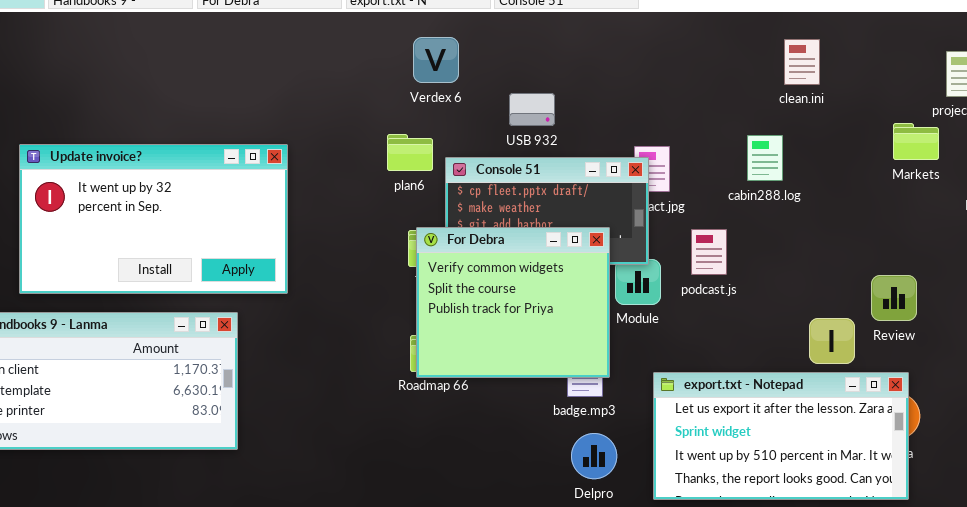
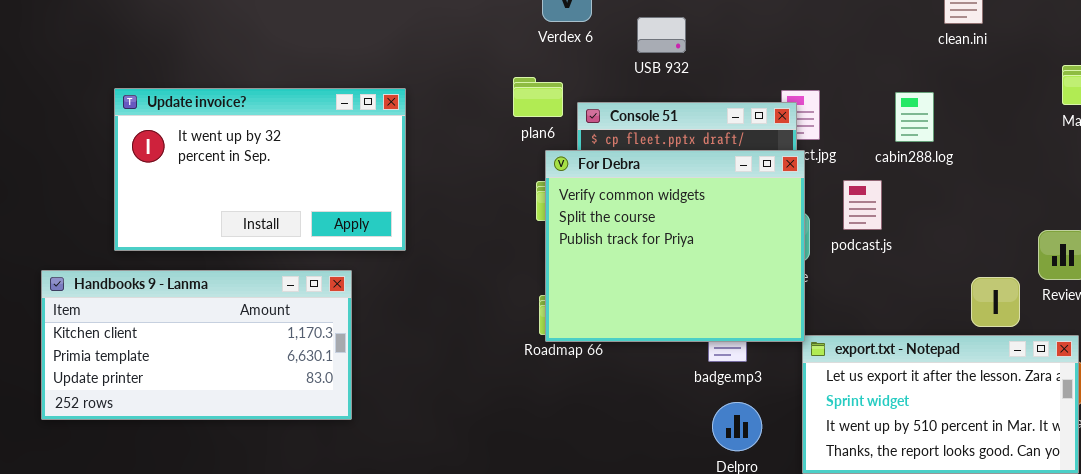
USB 932: [509,93,555,126] -> [637,17,686,53], moved
cabin288.log: [747,135,783,181] -> [895,92,934,142], moved
For Debra: [416,227,610,378] -> [545,150,805,342], resized

